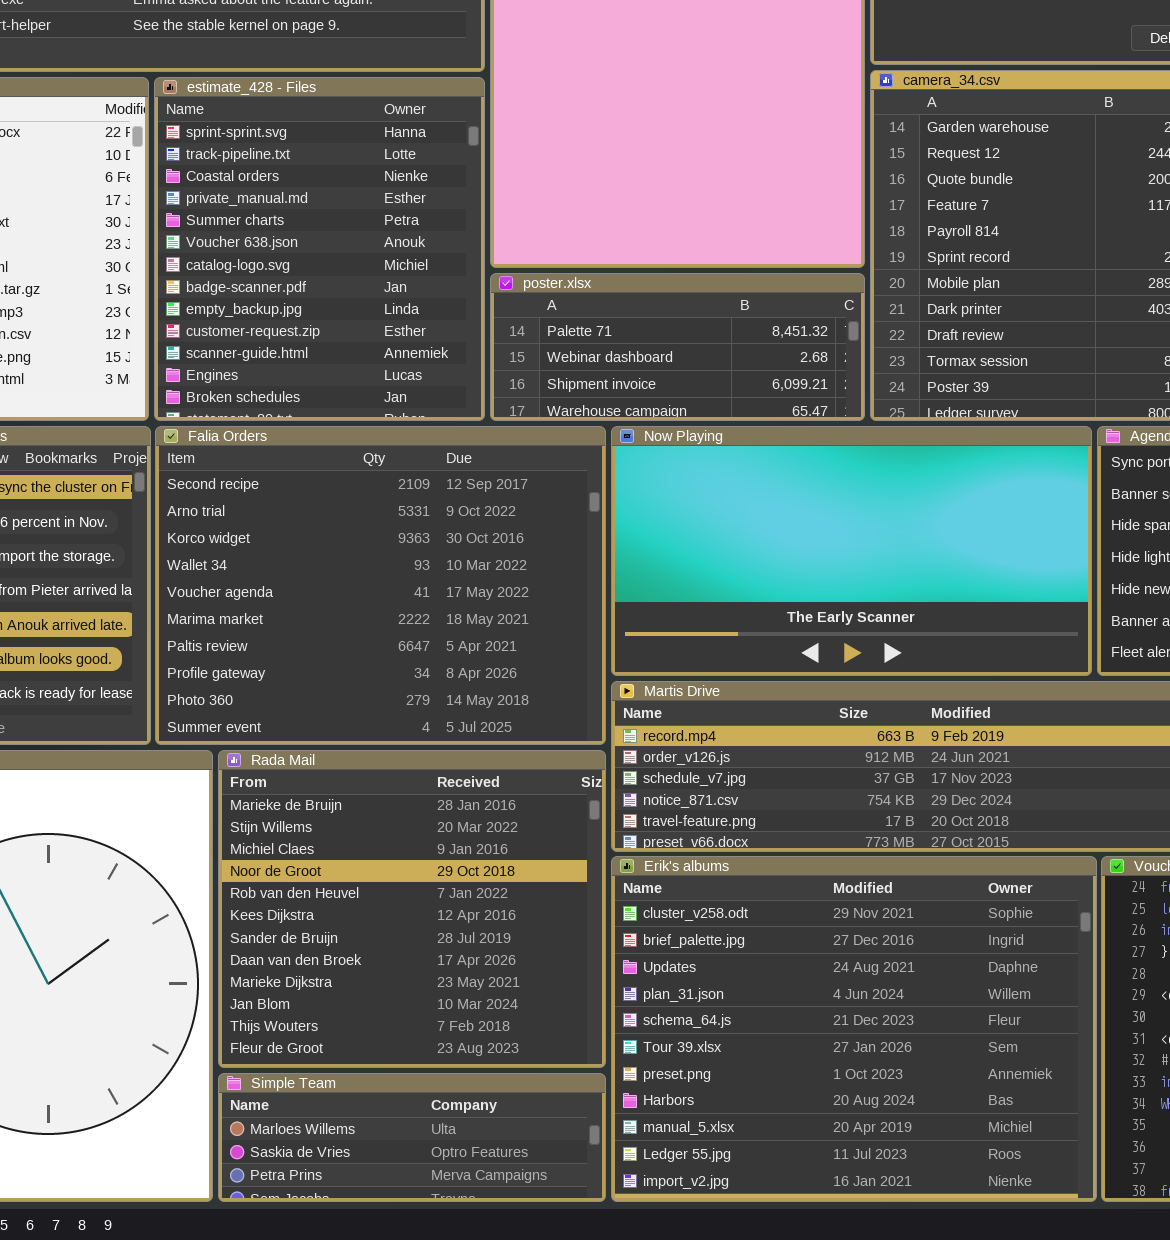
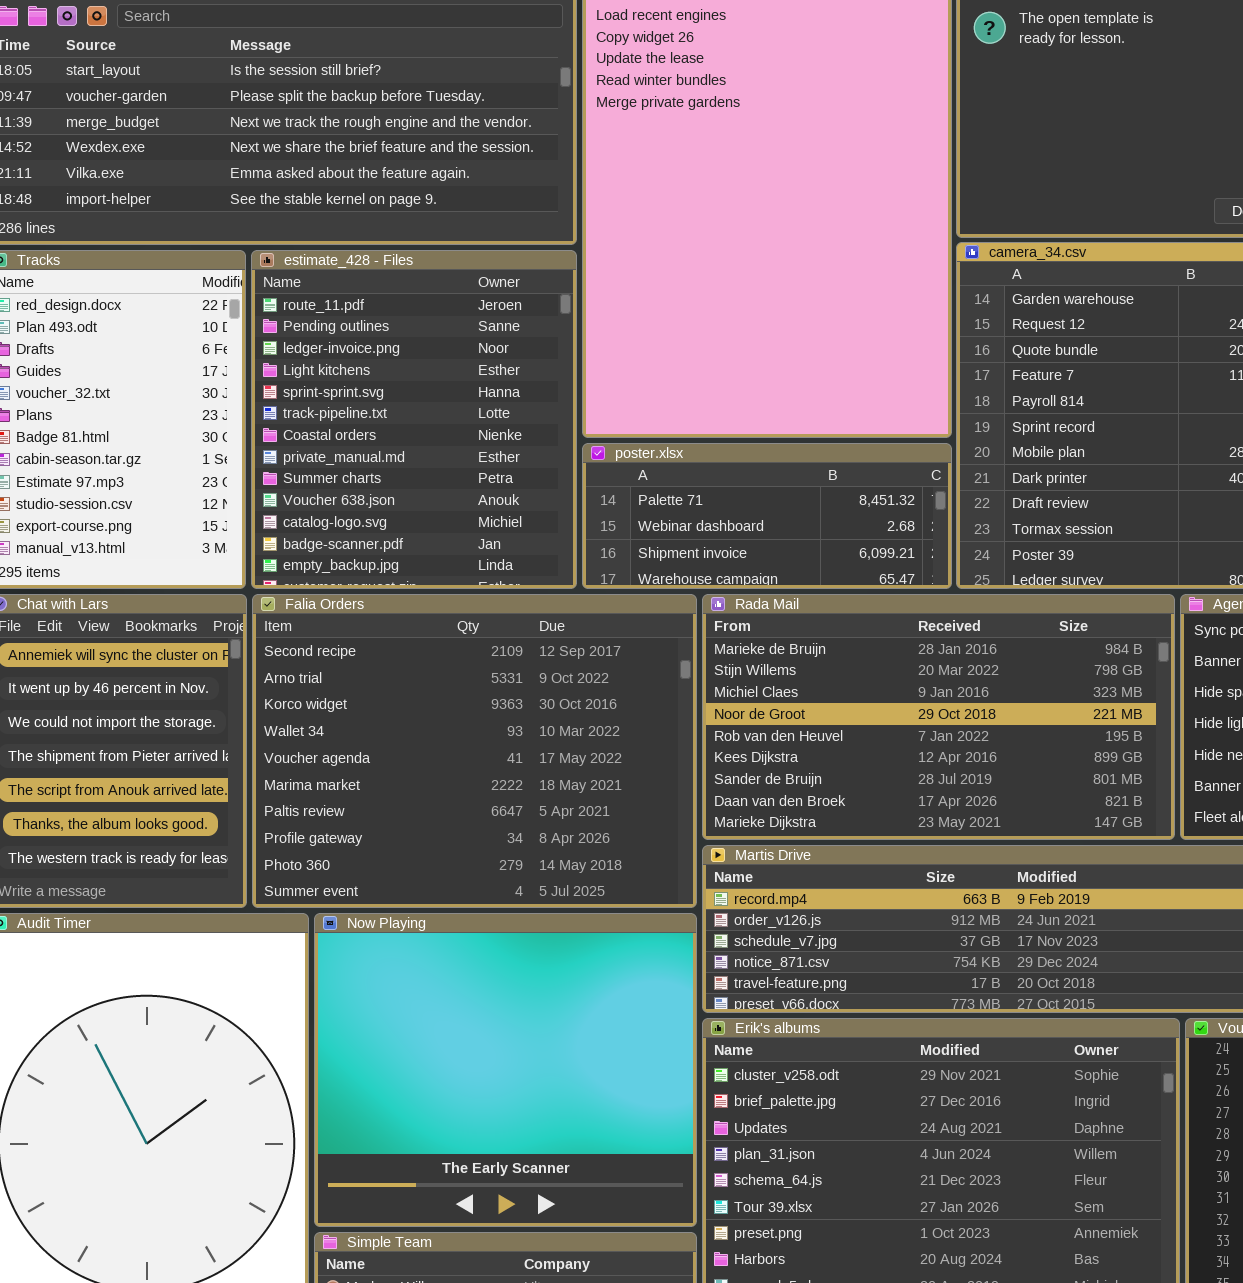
estimate_428 - Files: [154,77,485,421] -> [251,250,577,589], scrolled up 4 rows
Now Playing: [611,426,1092,676] -> [314,913,697,1227], moved, resized
Rada Mail: [218,750,606,1068] -> [702,594,1175,840], moved, resized

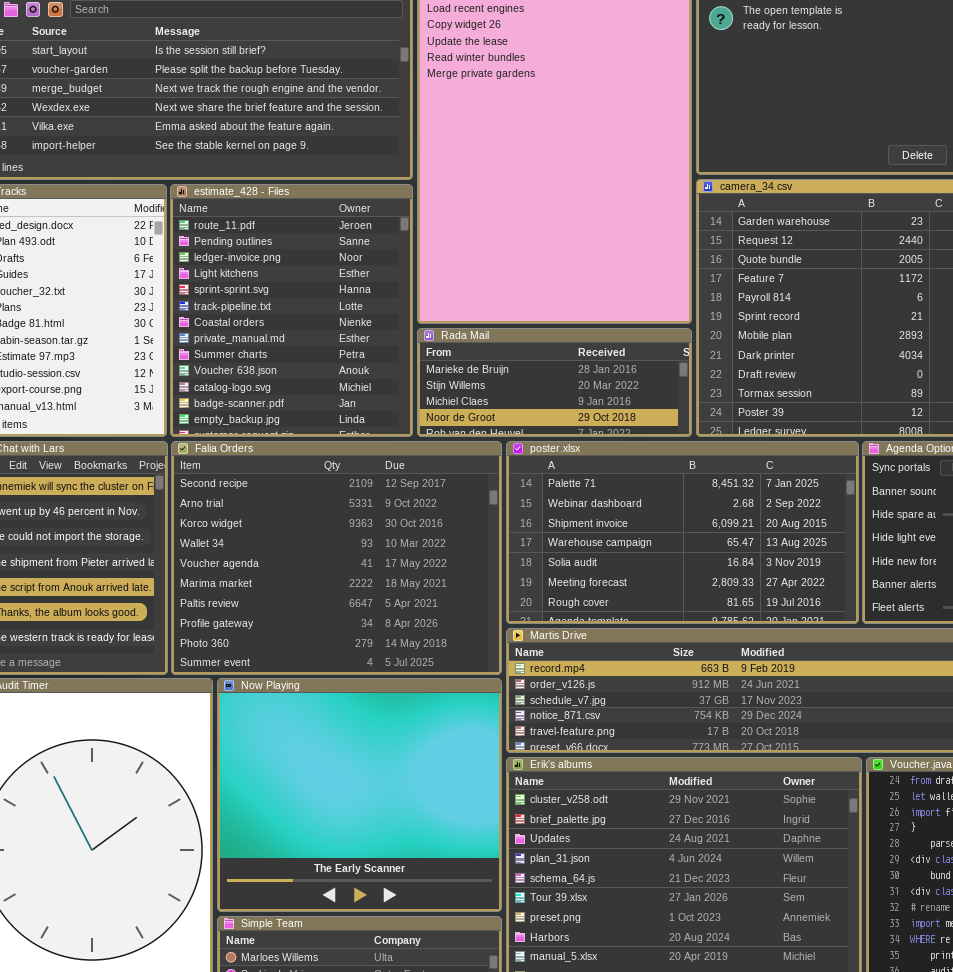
poster.xlsx: [582,443,952,589] -> [506,441,859,624], moved, resized
Rada Mail: [702,594,1175,840] -> [417,328,692,437], moved, resized

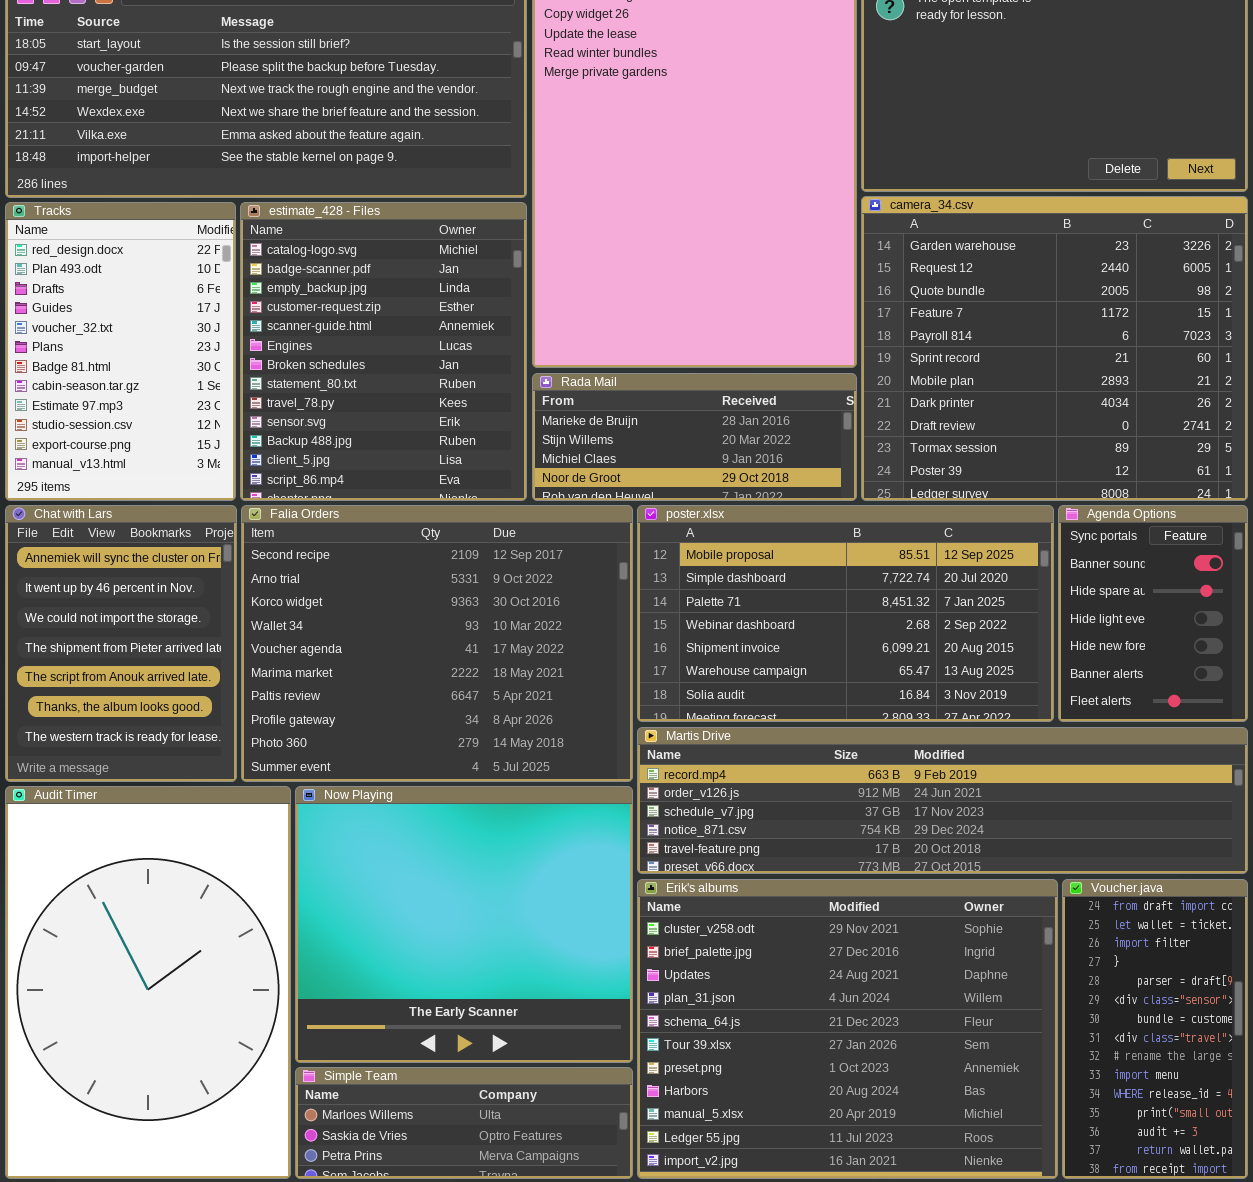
estimate_428 - Files: [170,184,413,437] -> [240,202,527,501], scrolled down 10 rows
poster.xlsx: [506,441,859,624] -> [637,505,1054,722], scrolled up 2 rows

